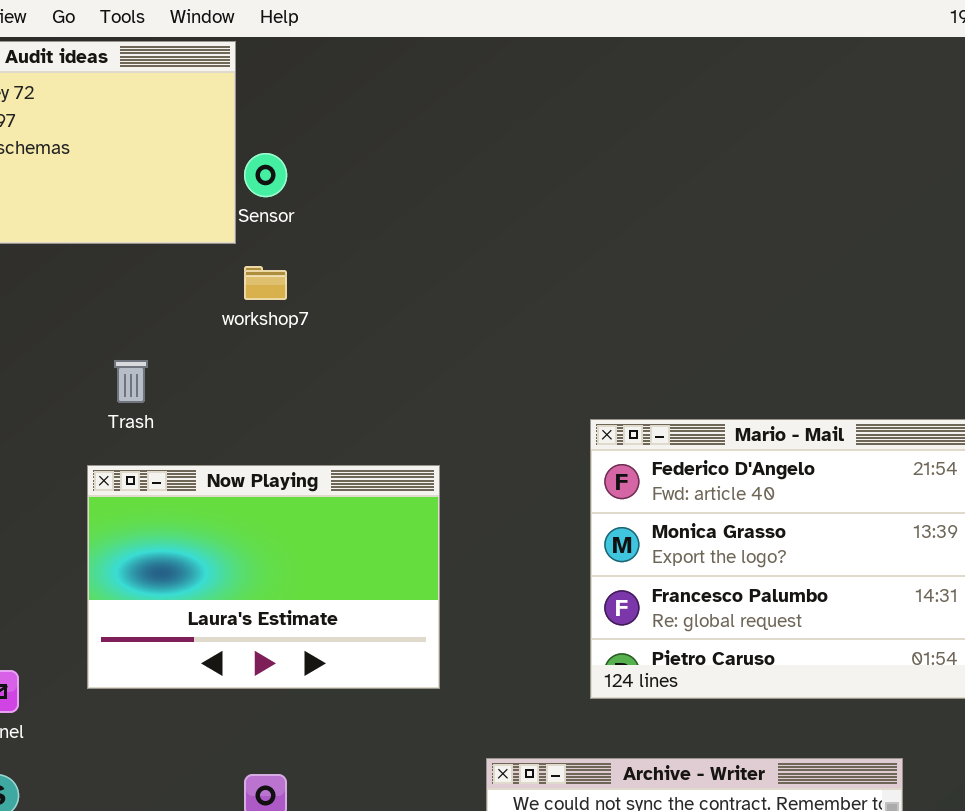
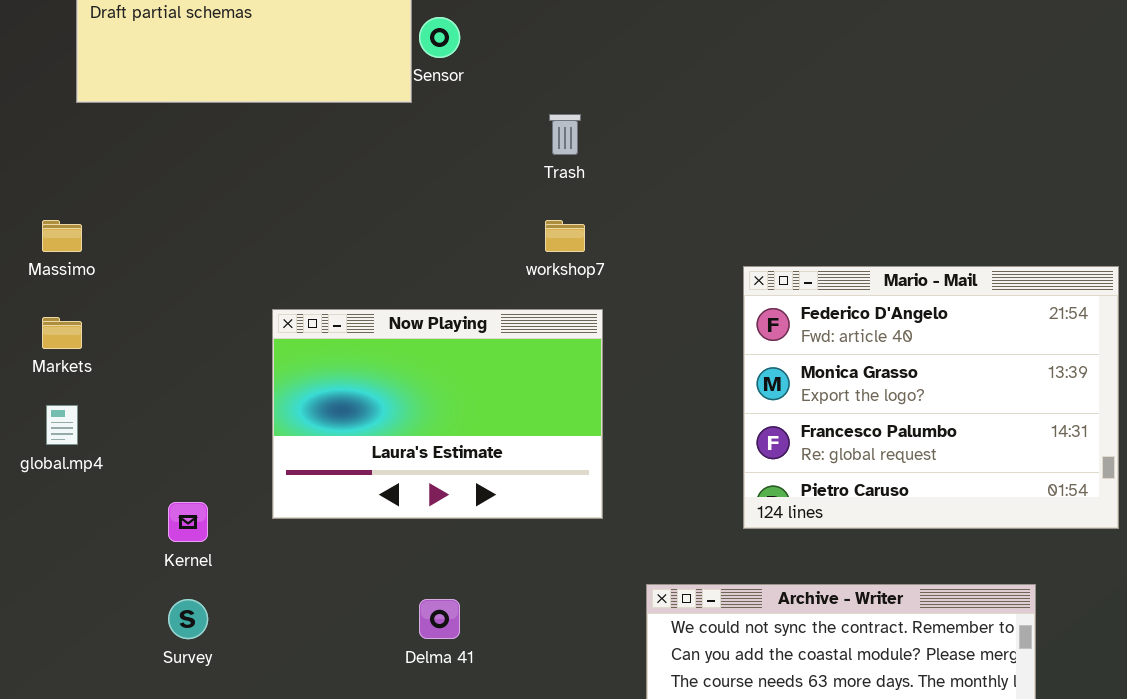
workshop7: [244,266,287,300] -> [545,220,585,252], moved
Trash: [114,360,148,403] -> [549,114,581,155], moved

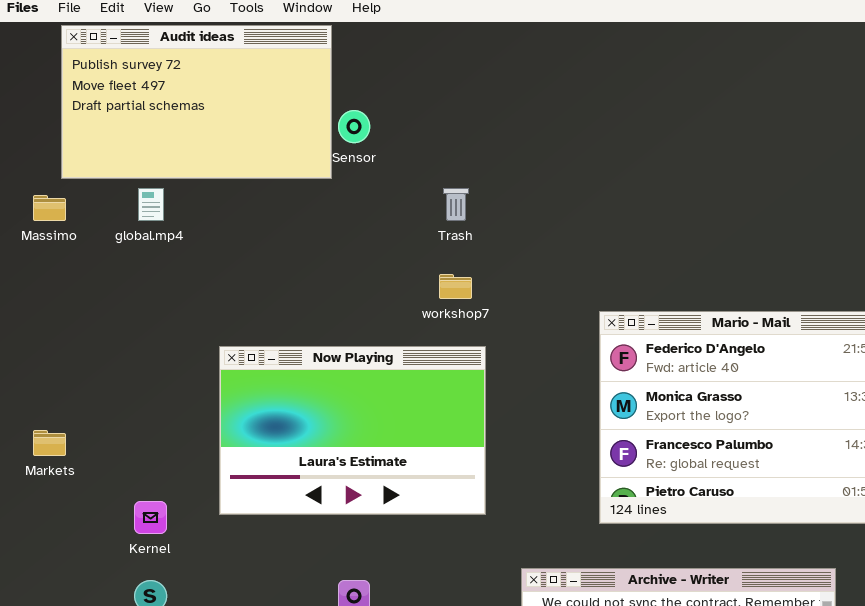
Massimo: [42,220,82,252] -> [33,195,66,221], moved
Markets: [42,317,82,349] -> [33,430,66,456], moved
global.mp4: [46,405,78,445] -> [138,188,164,221], moved

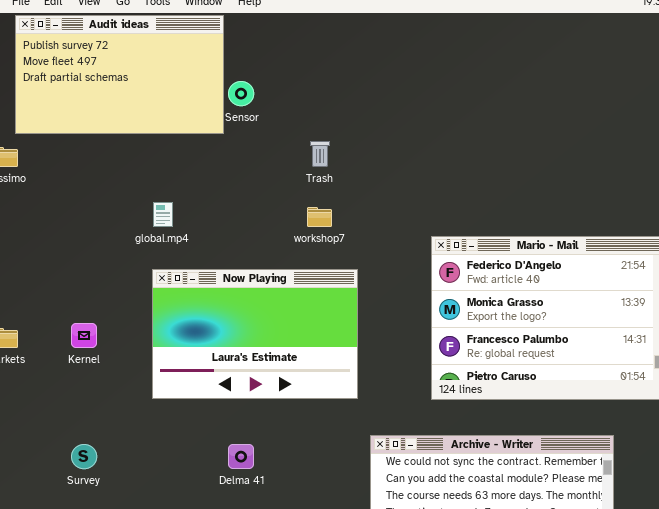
global.mp4: [138,188,164,221] -> [153,202,173,227], moved
Now Playing: [219,346,486,515] -> [152,269,358,399], moved
Kernel: [134,501,167,534] -> [71,323,97,348], moved

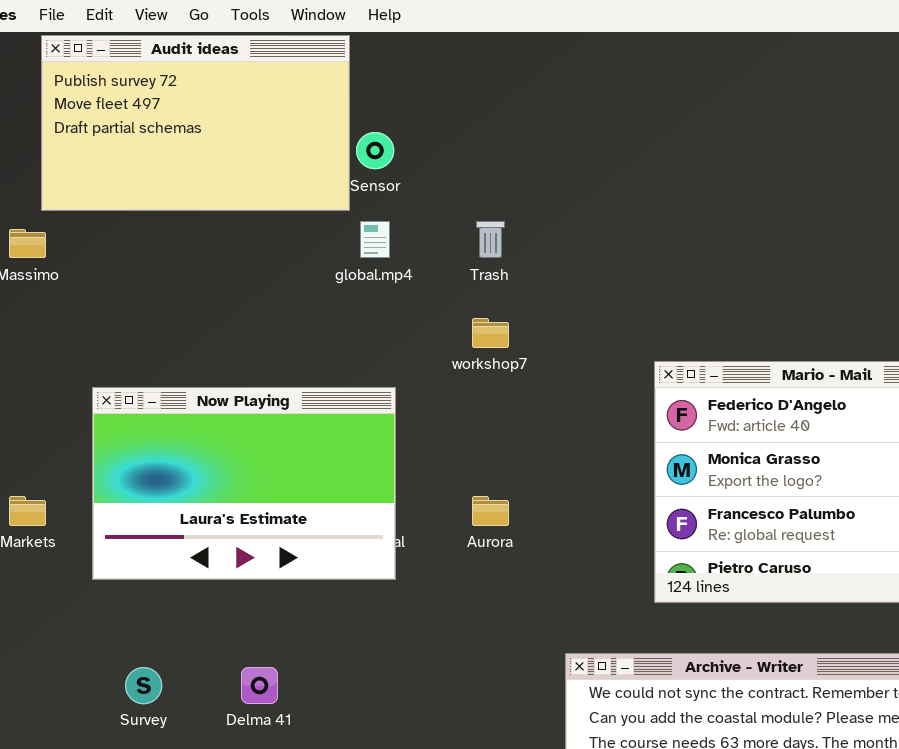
global.mp4: [153,202,173,227] -> [360,221,390,258], moved
Now Playing: [152,269,358,399] -> [92,387,396,580], moved
Delma 41: [228,444,254,469] -> [241,667,278,704], moved

